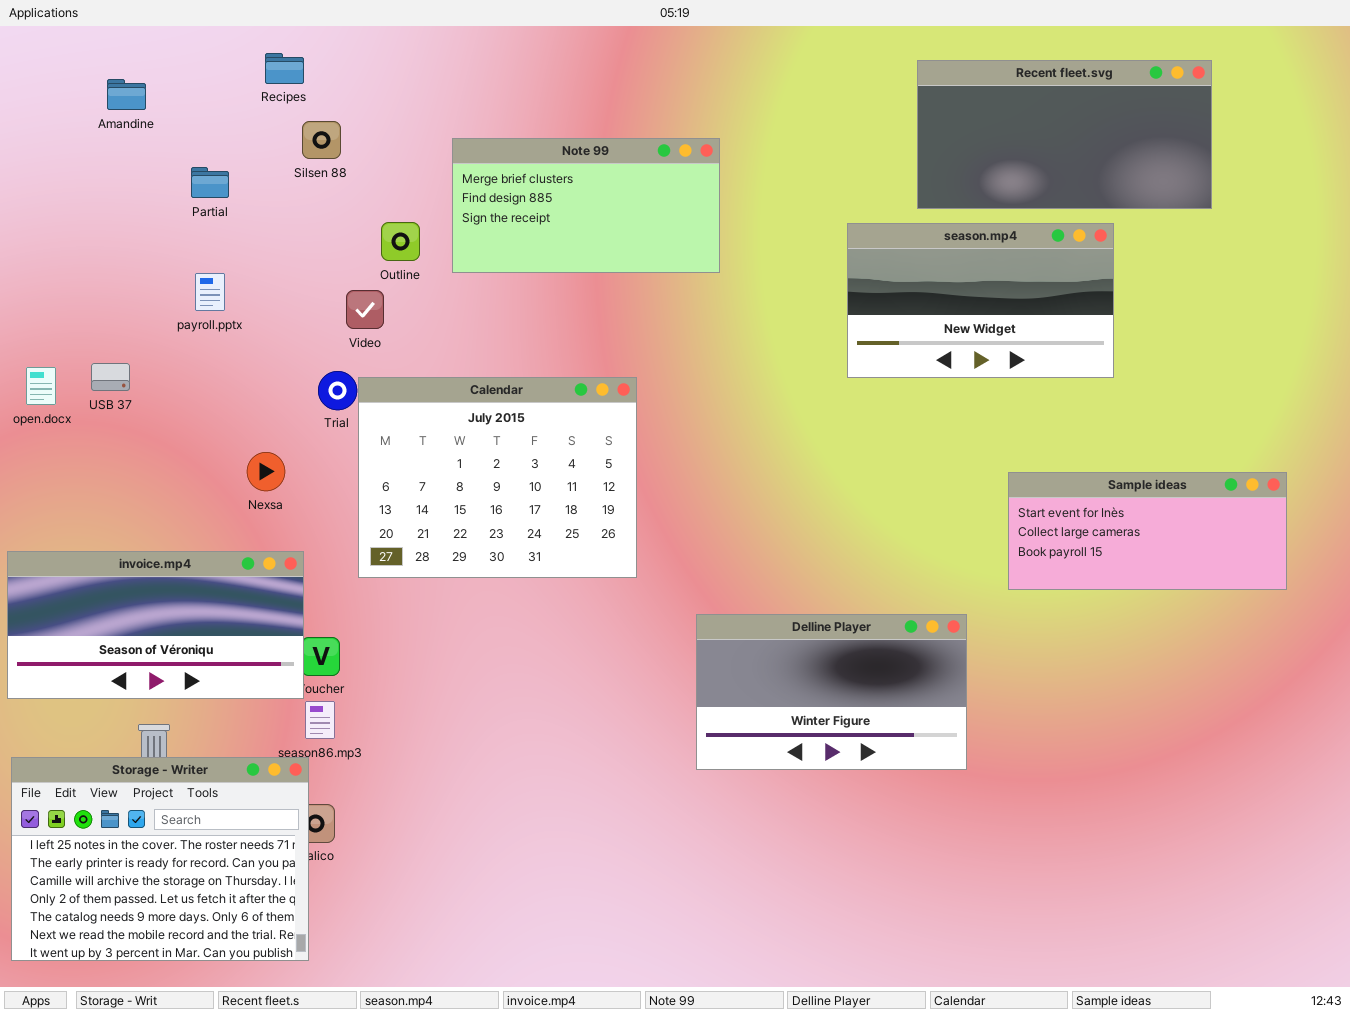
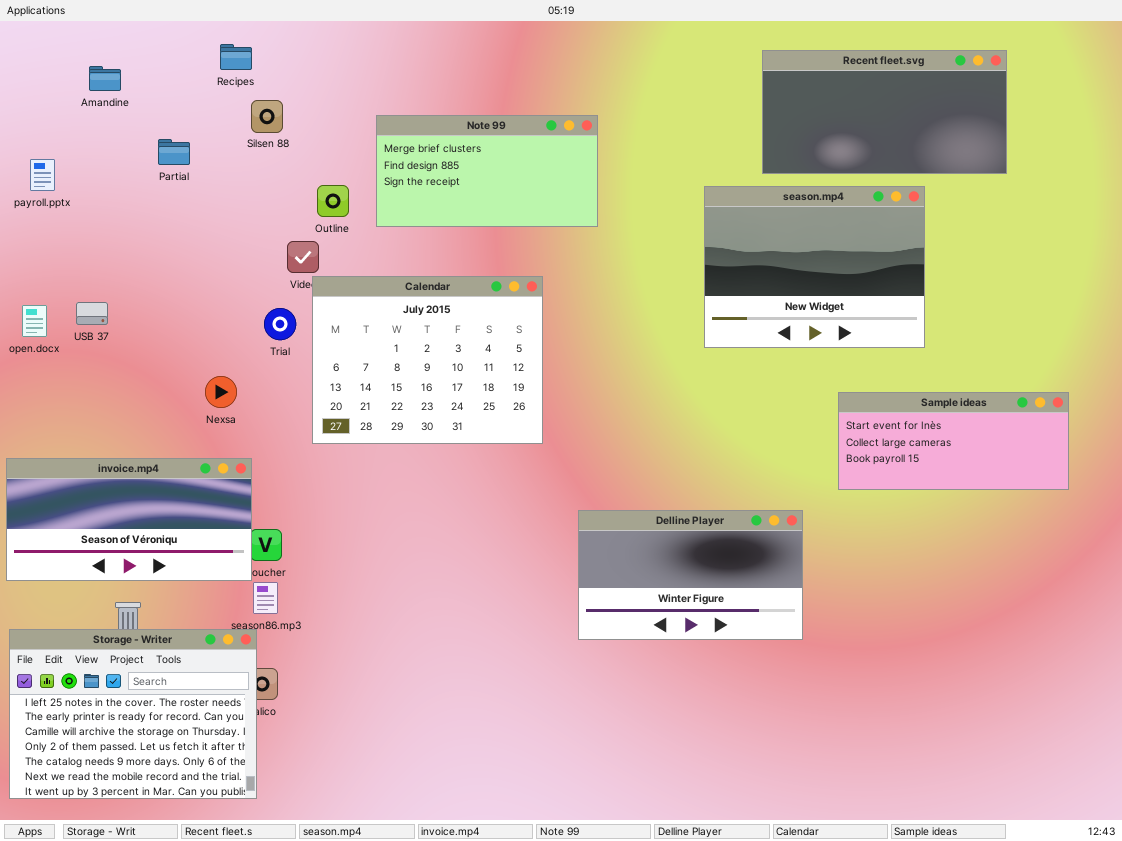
season.mp4: [847,223,1114,378] -> [704,186,925,348], resized
payroll.pptx: [195,273,225,311] -> [30,159,55,191], moved
Calendar: [358,377,637,578] -> [312,276,543,444], moved

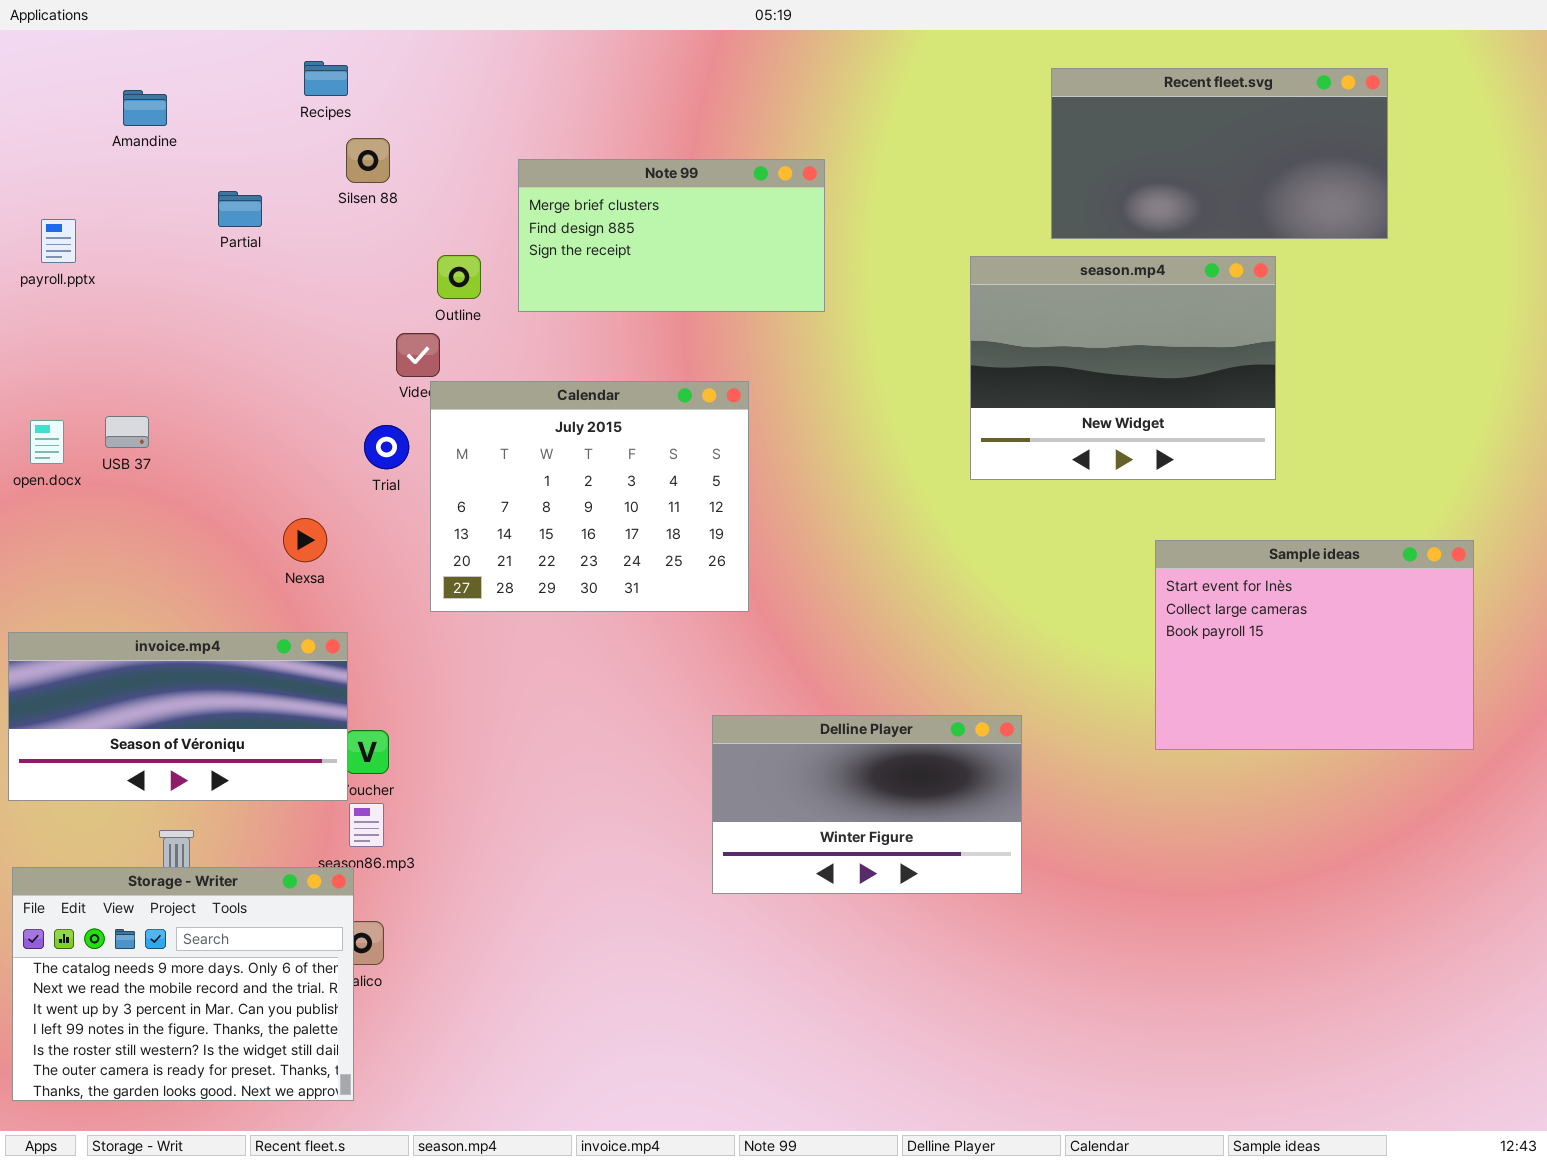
Sample ideas: [838,392,1069,490] -> [1155,540,1474,750], resized
Delline Player: [578,510,803,640] -> [712,715,1022,894], moved
Storage - Writer: [9,629,257,799] -> [12,867,354,1101], scrolled down 4 rows

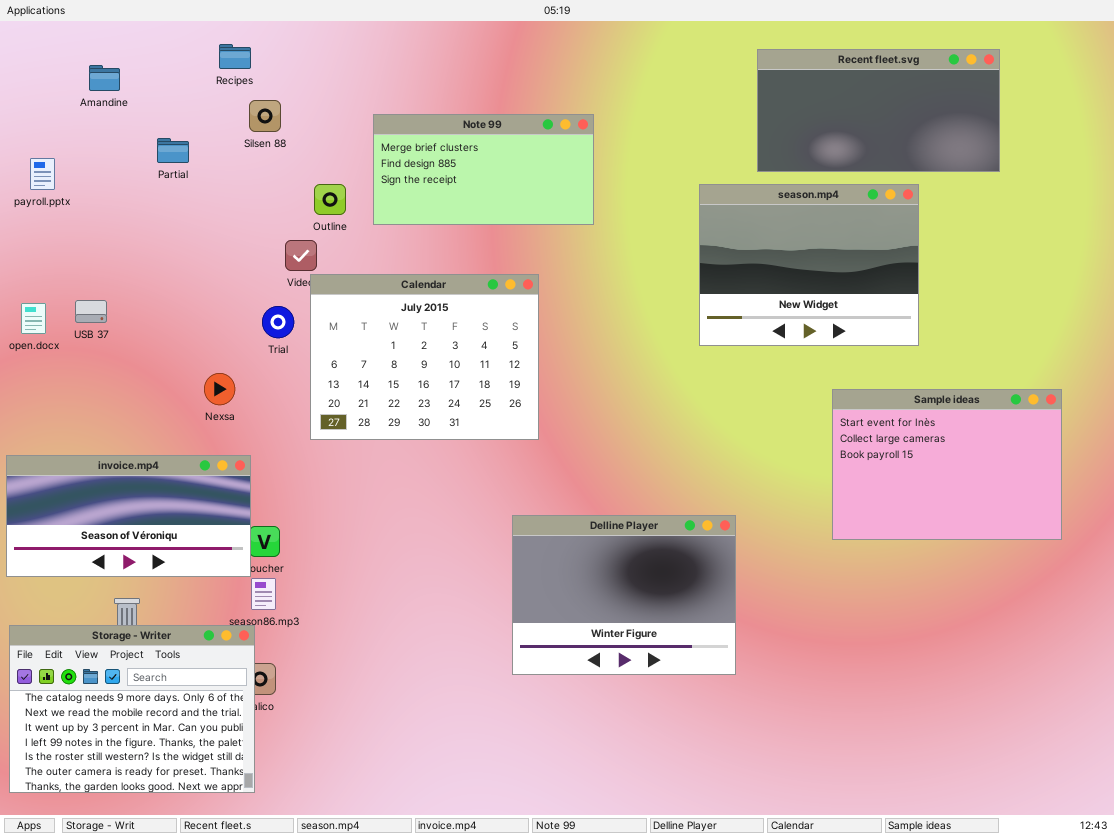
Delline Player: [712,715,1022,894] -> [512,515,736,675], resized

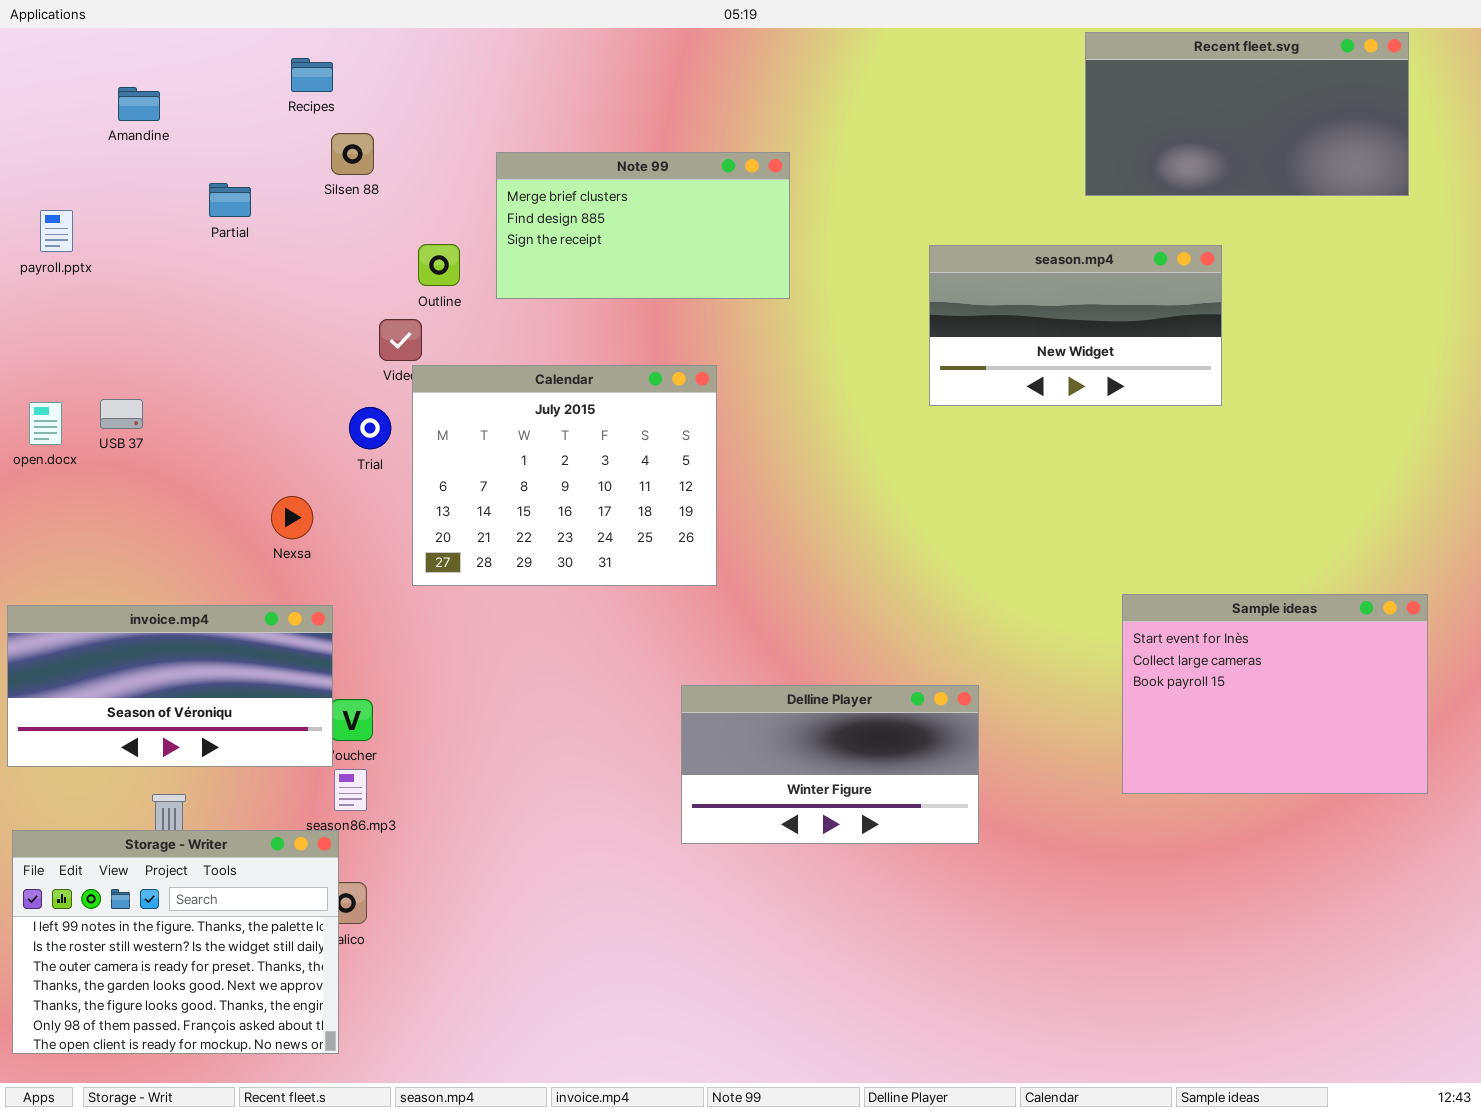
Recent fleet.svg: [757,49,1000,172] -> [1085,32,1409,196], moved
season.mp4: [699,184,919,346] -> [929,245,1222,406], resized
Sample ideas: [832,389,1062,540] -> [1122,594,1428,794], moved
Delline Player: [512,515,736,675] -> [681,685,979,844], resized
Storage - Writer: [9,625,255,793] -> [12,830,339,1054], scrolled down 3 rows

